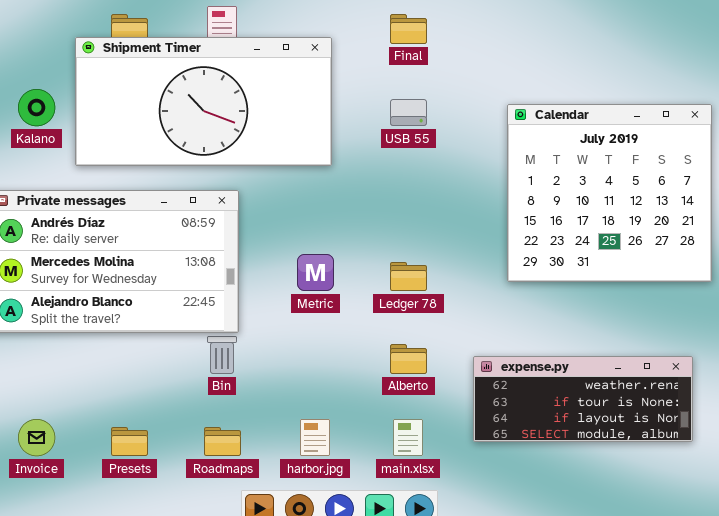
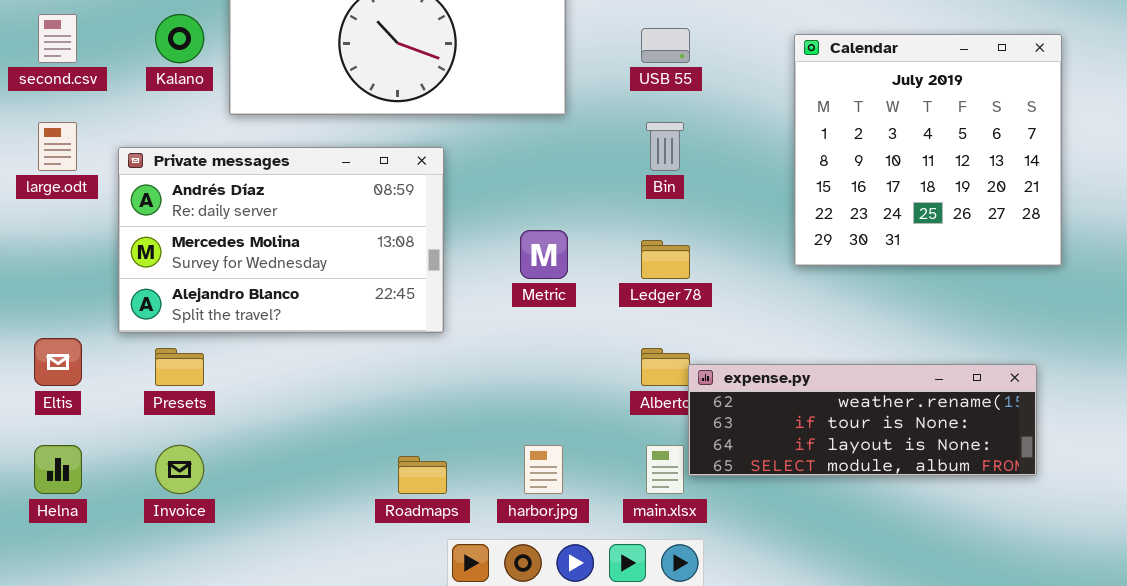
Bin: [207,336,237,374] -> [646,122,684,171], moved
expense.py: [473,356,693,442] -> [688,364,1037,476], resized
Presets: [111,427,148,456] -> [155,348,204,386], moved

